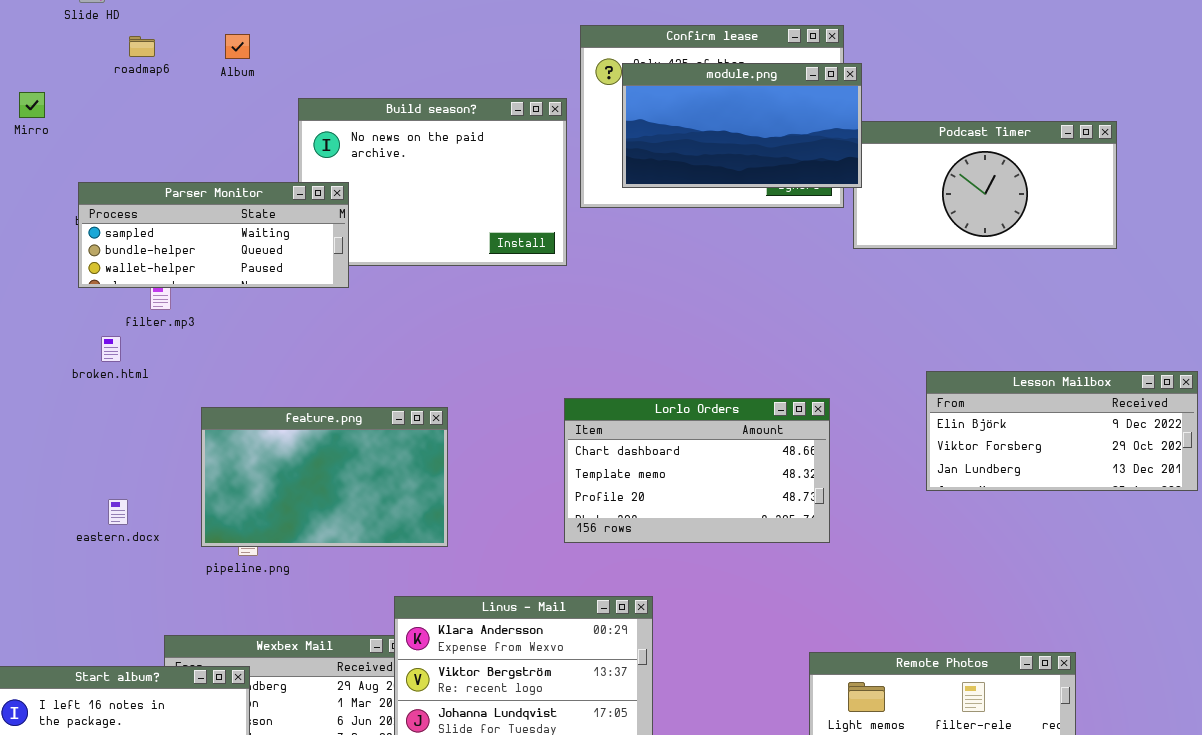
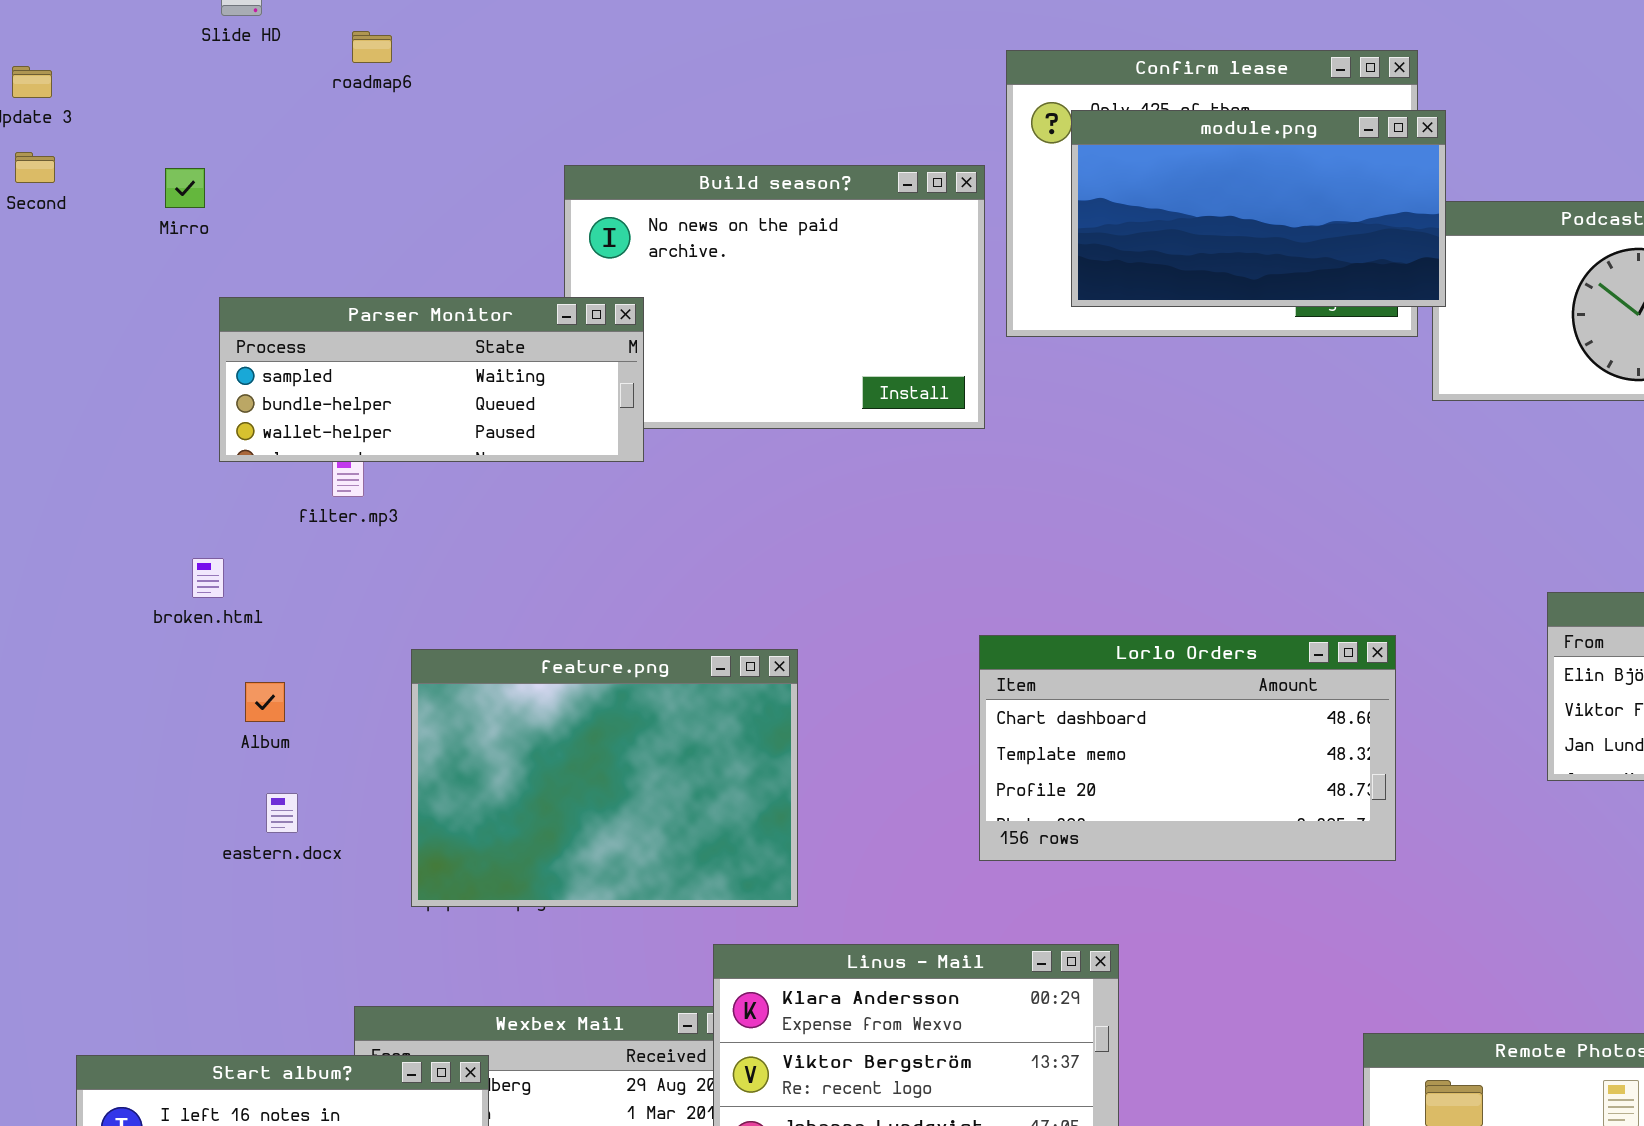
Album: [225,34,250,59] -> [245,682,285,722], moved
roadmap6: [129,36,155,57] -> [352,31,392,63], moved
Mirro: [19,92,45,118] -> [165,168,205,208], moved
broken.html: [101,336,121,362] -> [192,558,224,598], moved
feature.png: [201,407,448,547] -> [411,649,798,907], resized

